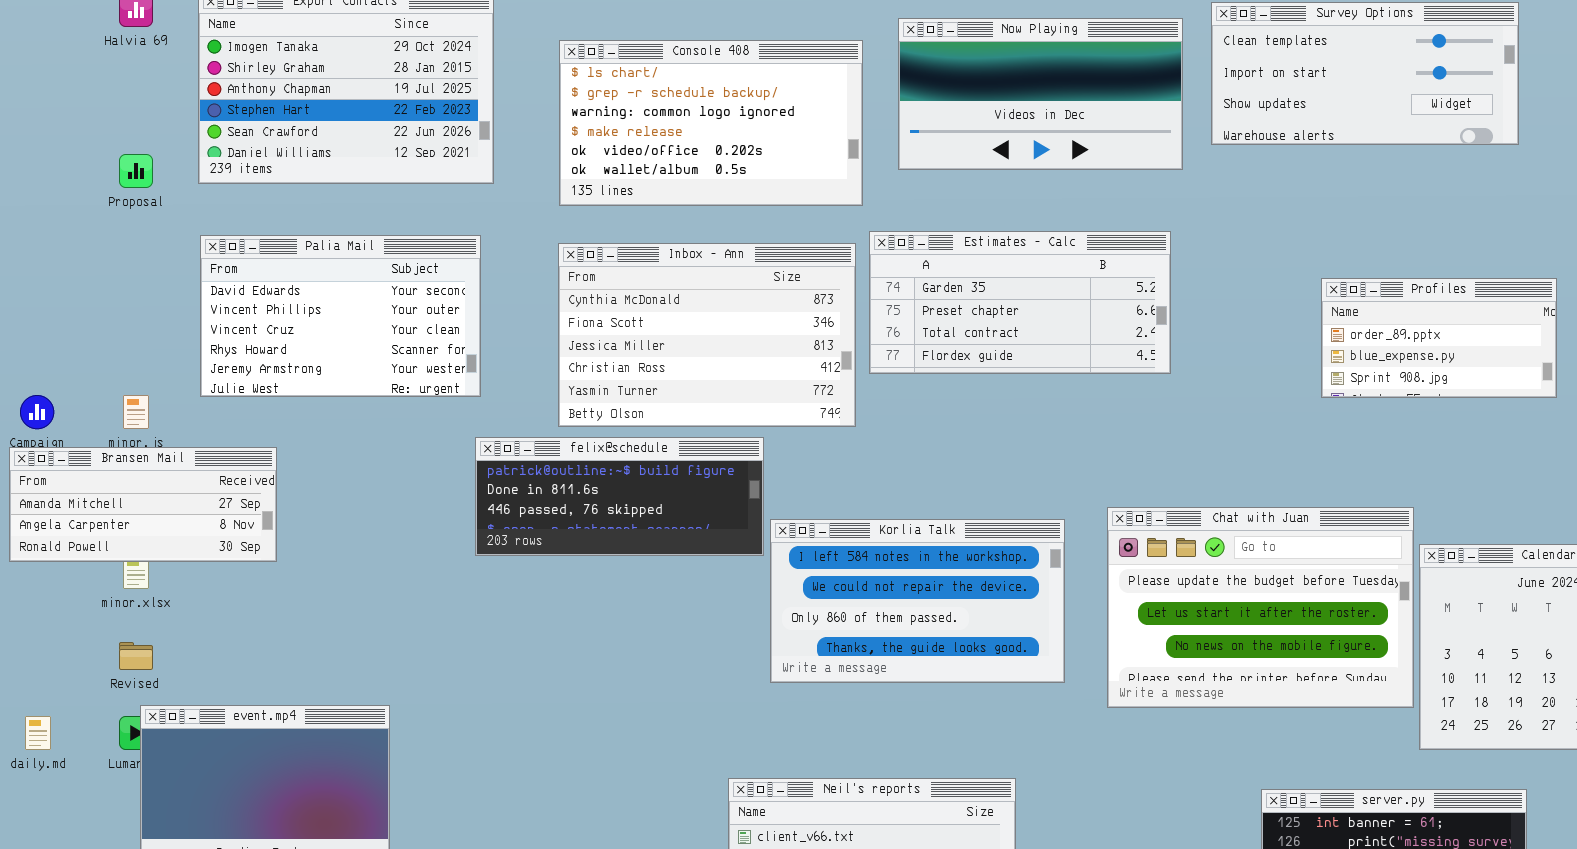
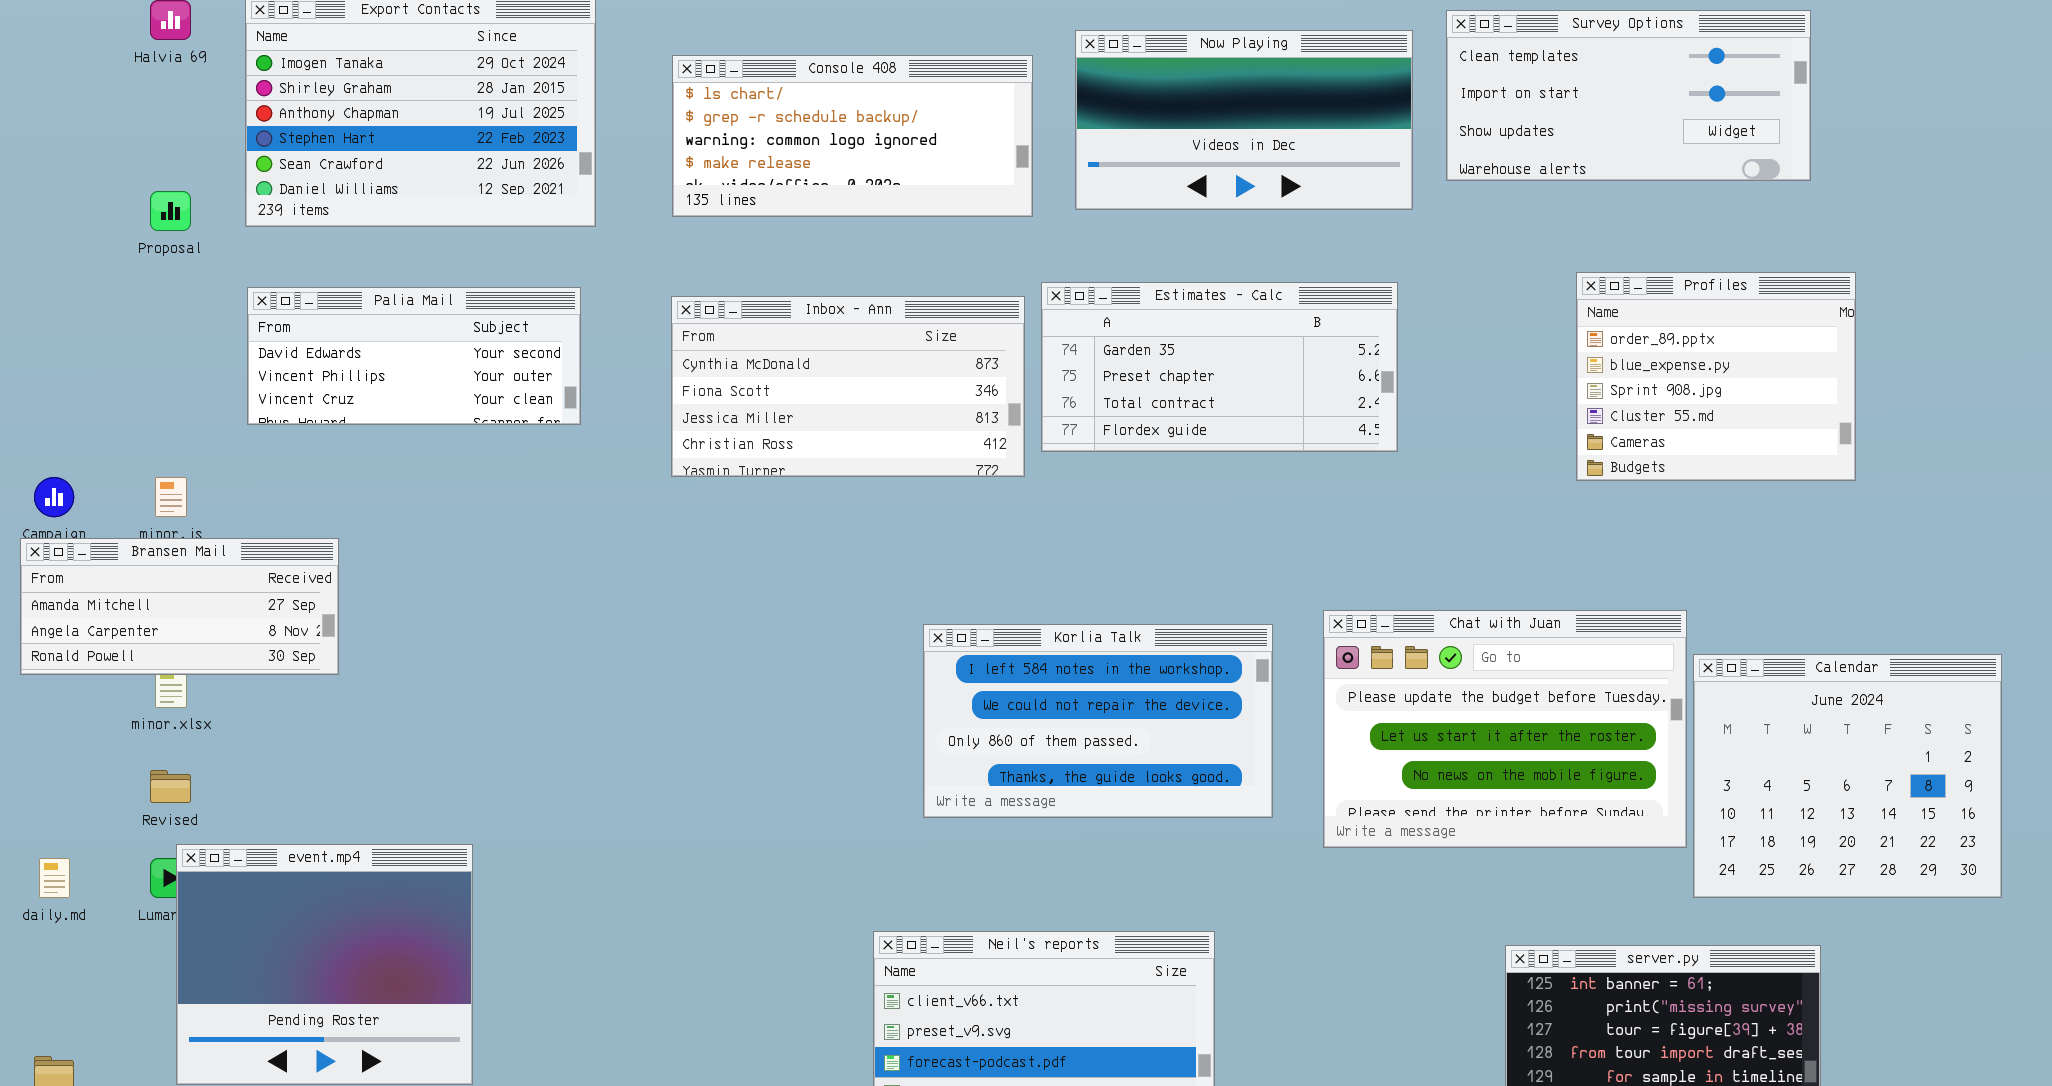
Console 408: [559,40,863,206] -> [672,55,1033,217], resized
Palia Mail: [200,235,481,397] -> [247,287,581,425], resized
Inbox - Ann: [558,243,856,427] -> [671,296,1025,477], resized
Profiles: [1321,278,1557,398] -> [1576,272,1856,481], resized
felix@schedule: [475,437,764,556] -> none, closed

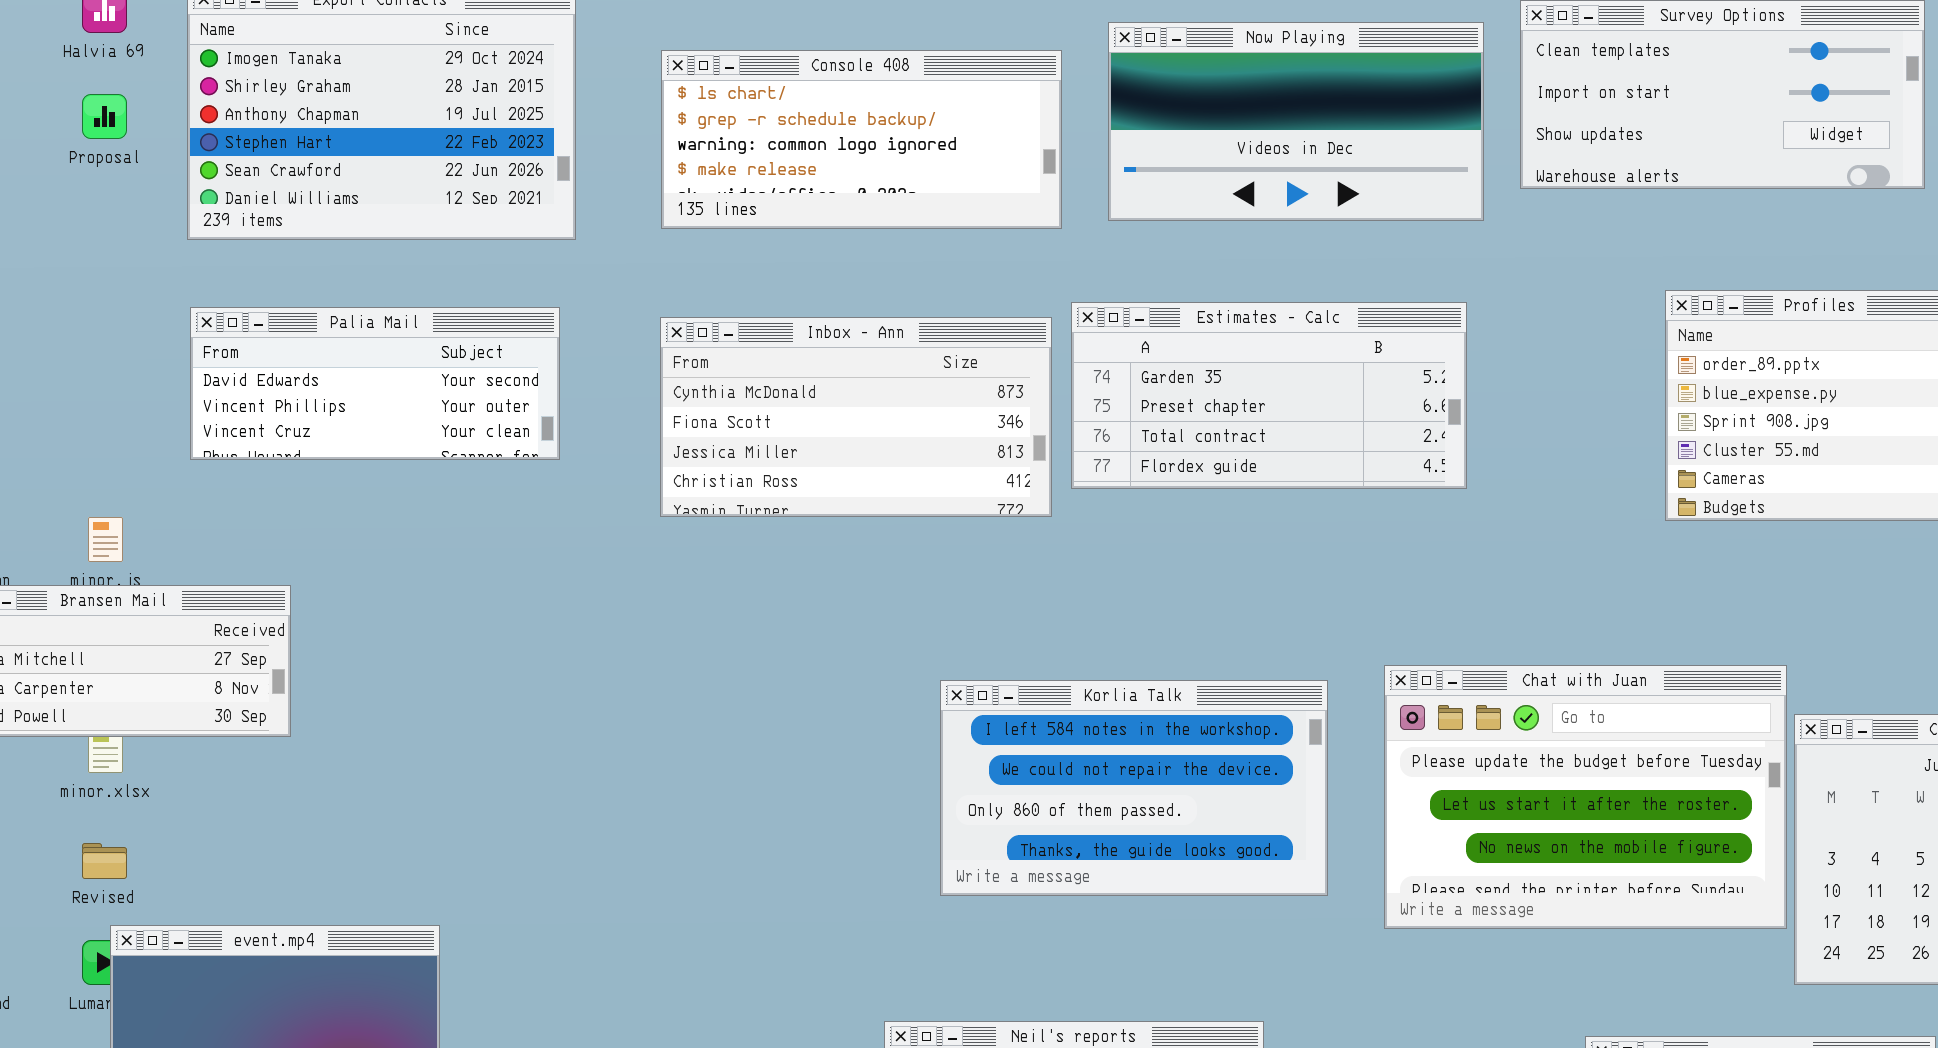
Proposal: [150,191,191,231] -> [82,94,127,139], moved

